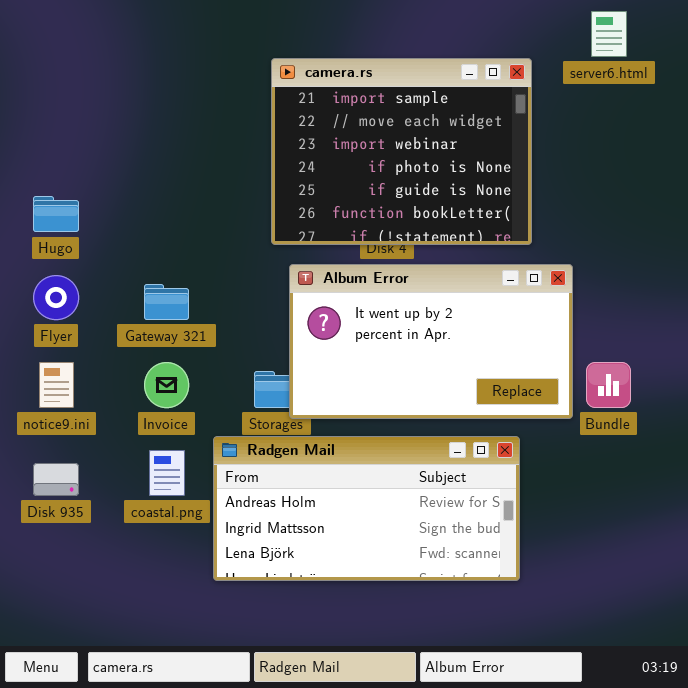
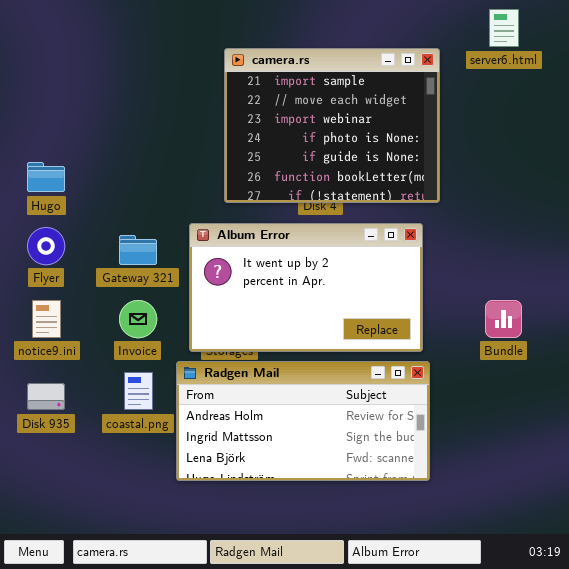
Album Error: [289,264,573,419] -> [189,223,423,352], moved

